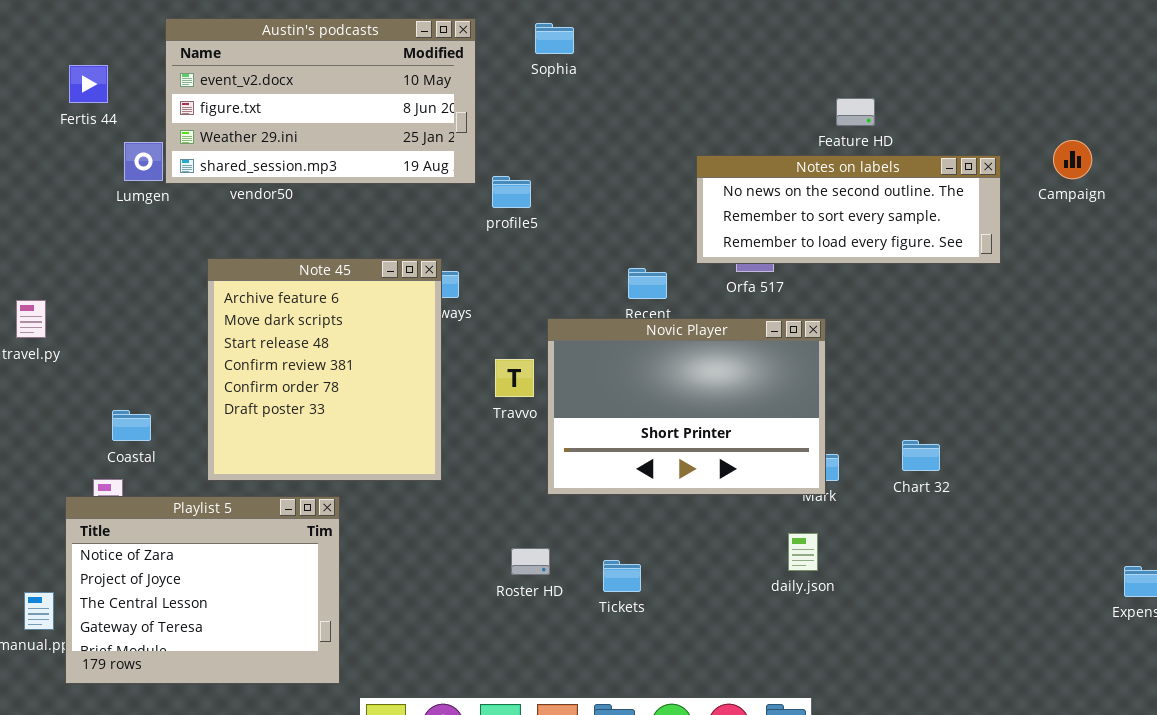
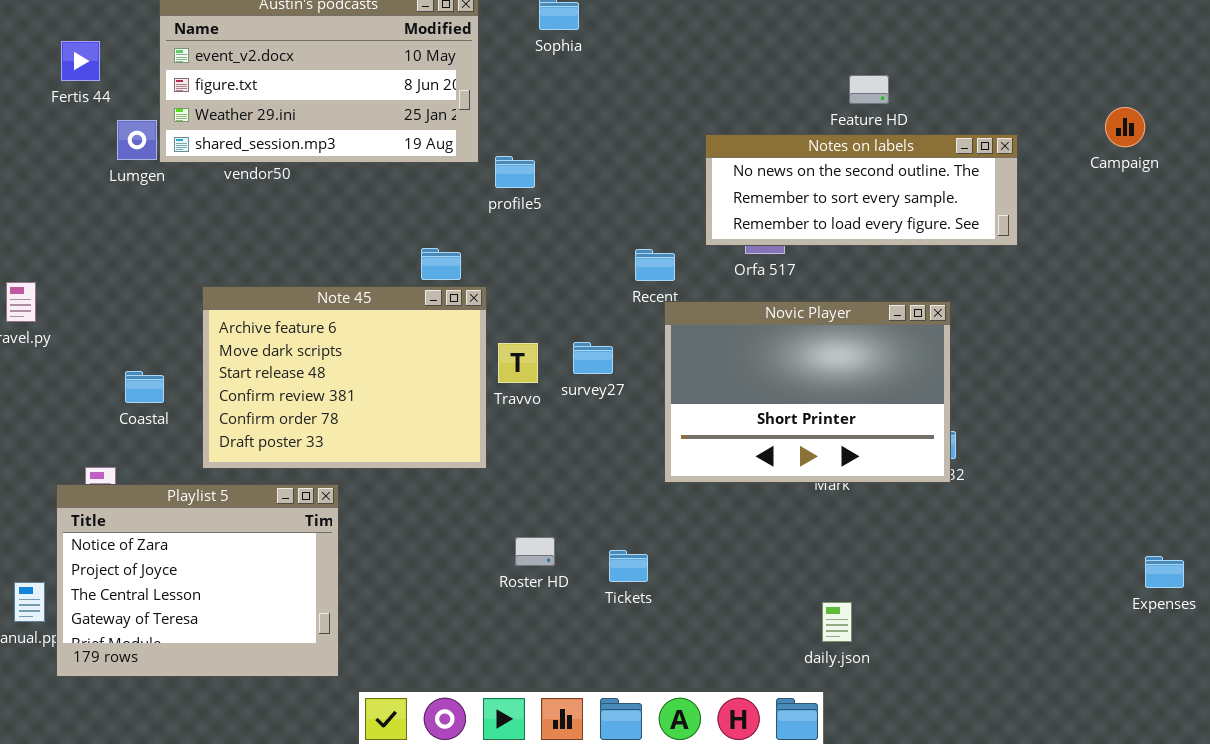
Campaign: [1053,140,1092,179] -> [1105,107,1145,147], moved
Note 45: [207,258,442,481] -> [202,286,487,469], resized
Novic Player: [547,318,826,495] -> [664,301,951,483], moved
Coastal: [112,410,151,441] -> [125,371,164,403], moved
daily.json: [788,533,818,571] -> [822,602,852,642], moved

